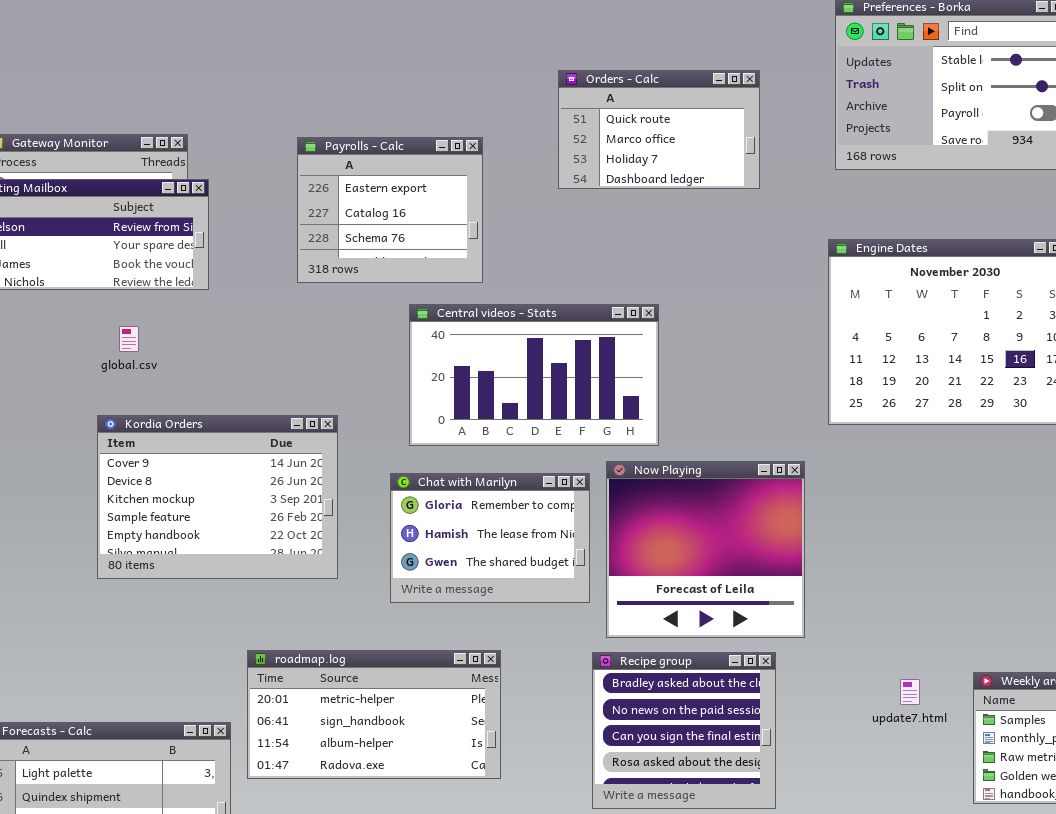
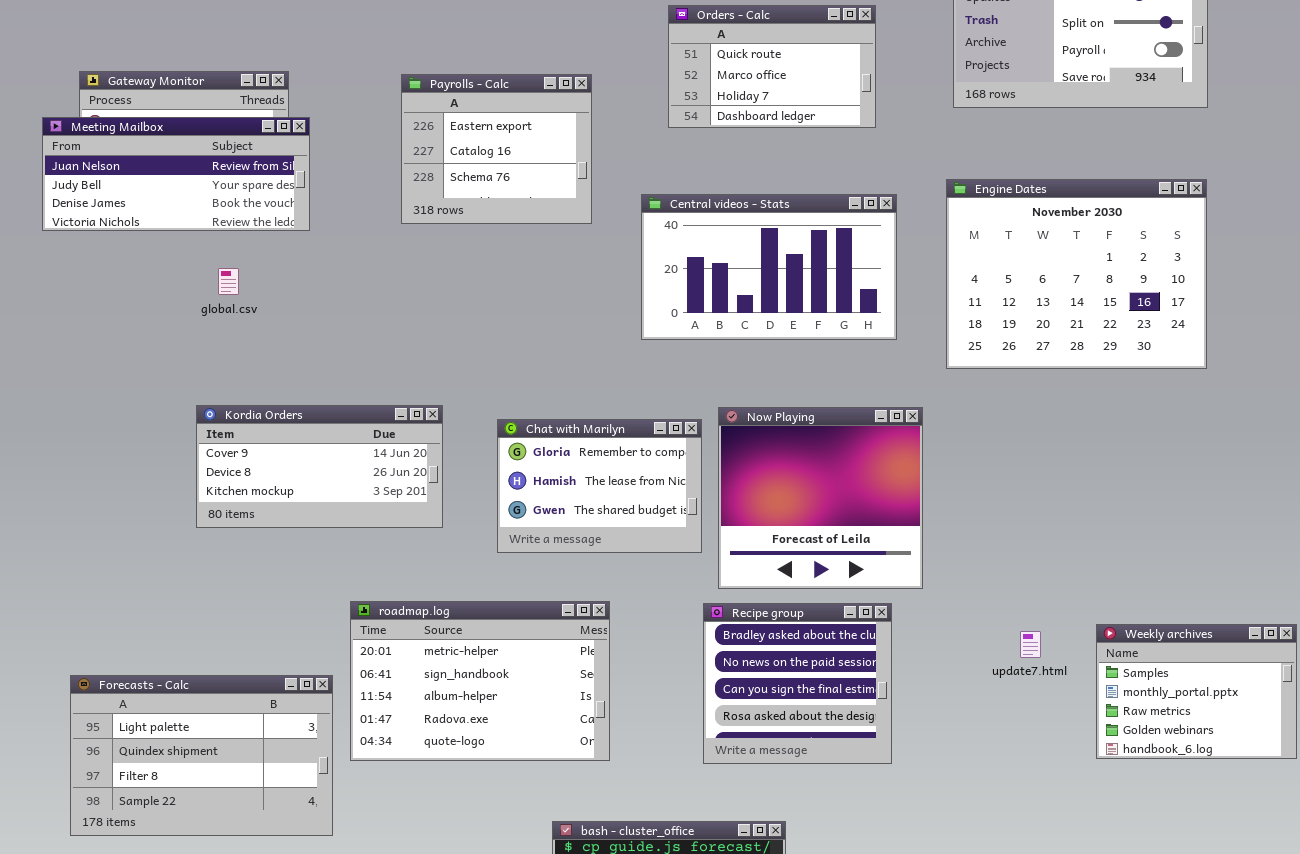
Central videos - Stats: [409,304,659,446] -> [641,194,897,340], moved
Kordia Orders: [97,415,338,579] -> [196,405,443,528], resized
roadmap.log: [247,650,501,779] -> [350,601,610,761], resized

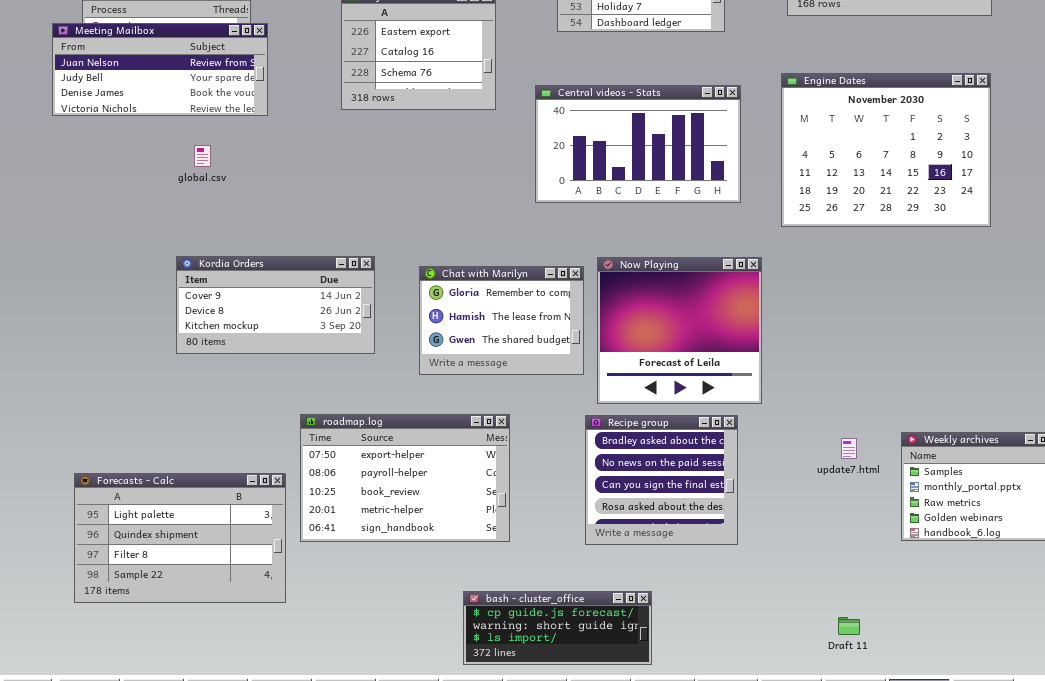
roadmap.log: [350,601,610,761] -> [300,414,510,542], scrolled up 3 rows

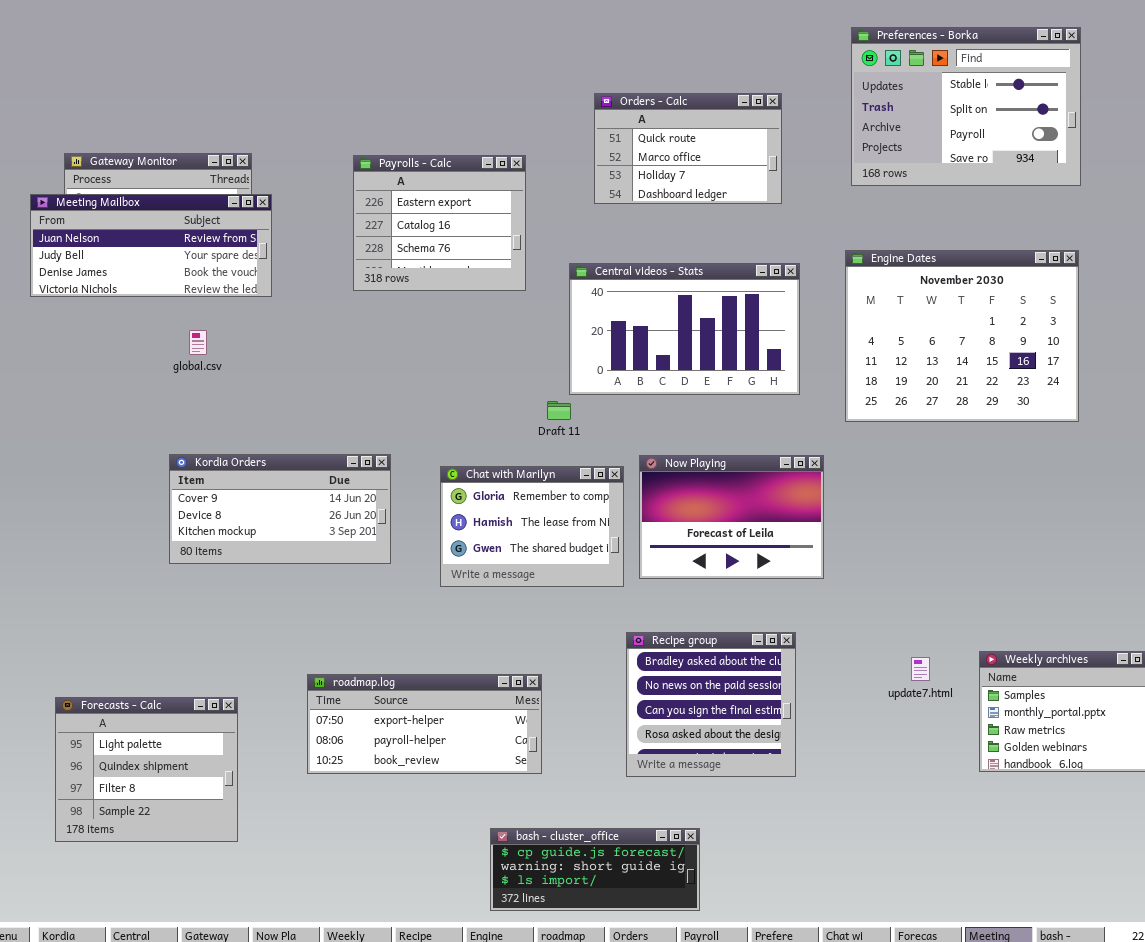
Now Playing: [597,257,762,404] -> [639,455,824,579], resized
roadmap.log: [300,414,510,542] -> [307,674,542,774], resized
Forecasts - Calc: [74,473,286,603] -> [55,697,238,842], resized
Draft 11: [838,617,860,635] -> [547,401,571,420], moved

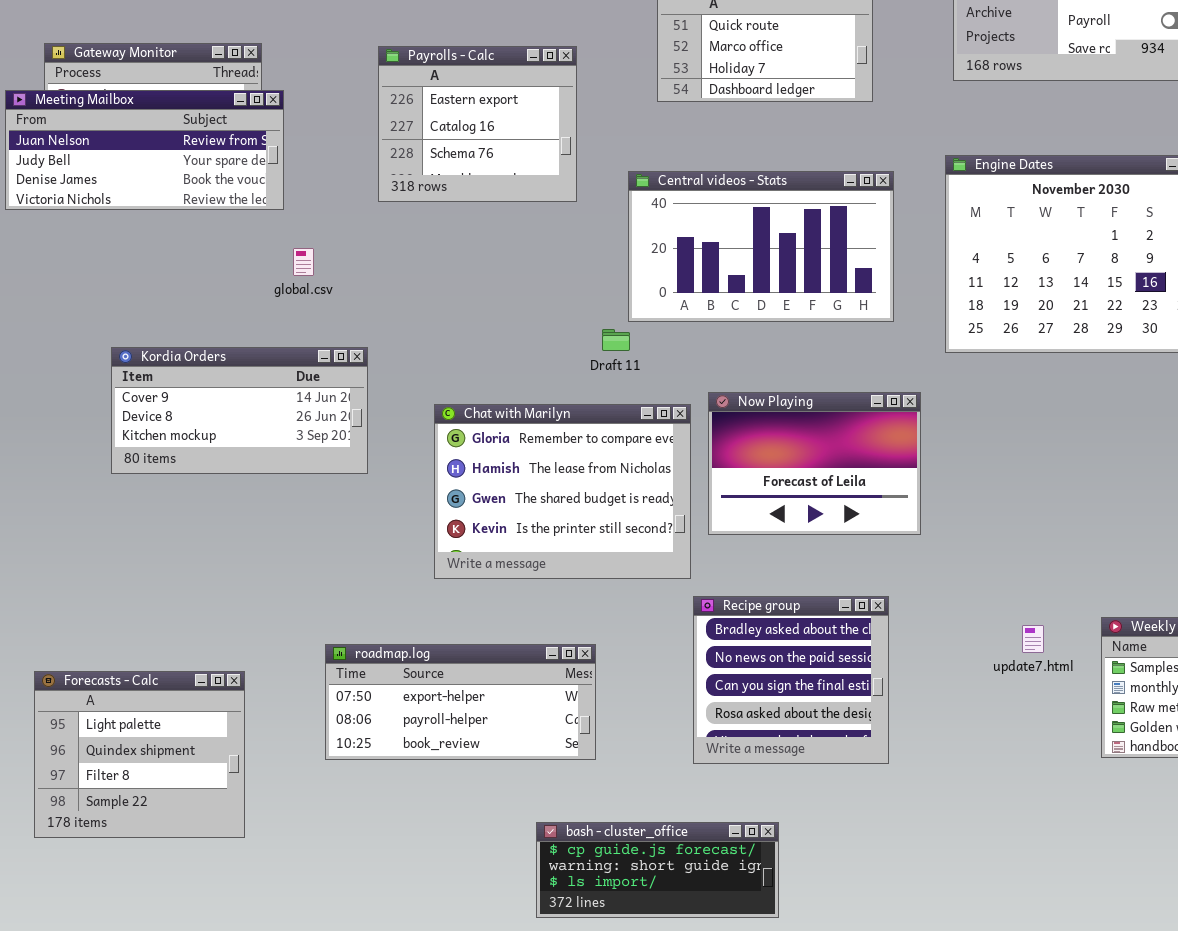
global.csv: [189,330,207,355] -> [293,248,314,276], moved
Kordia Orders: [169,454,391,564] -> [111,347,368,474], moved
Chat with Marilyn: [440,466,624,587] -> [434,404,691,579], resized

